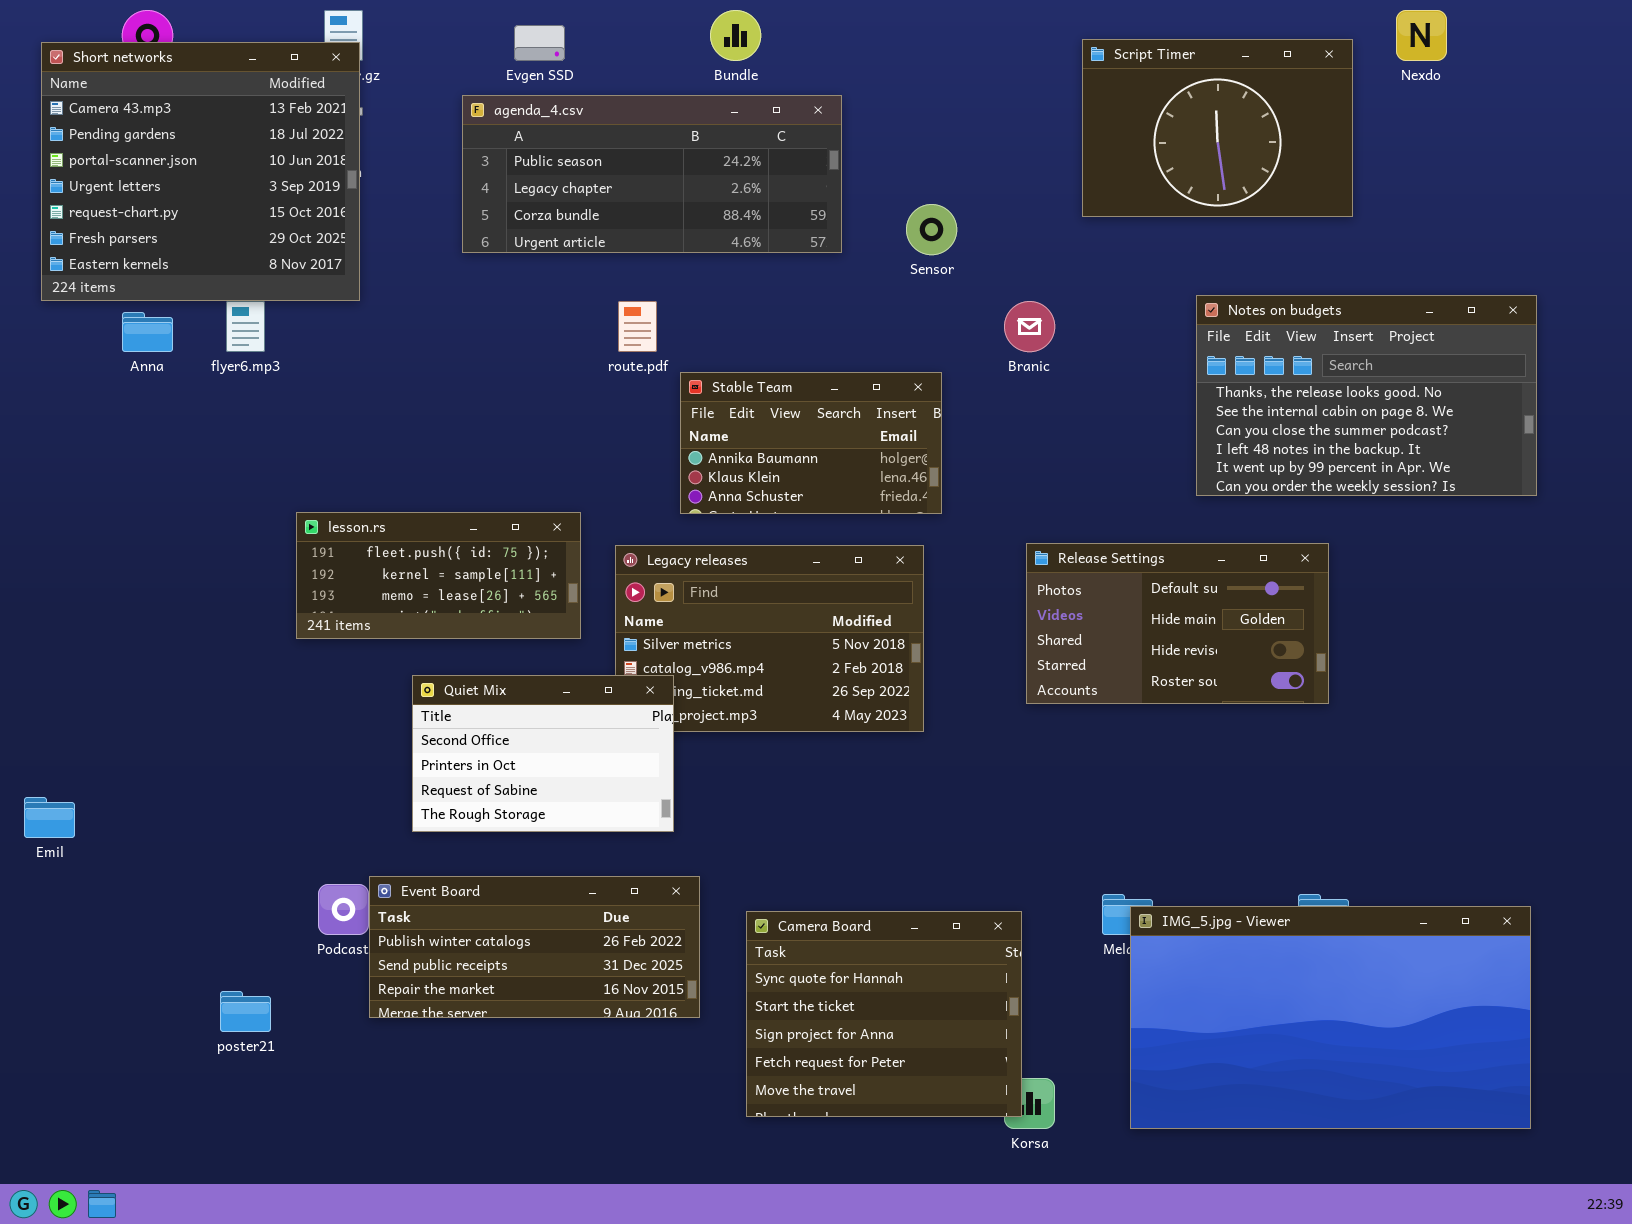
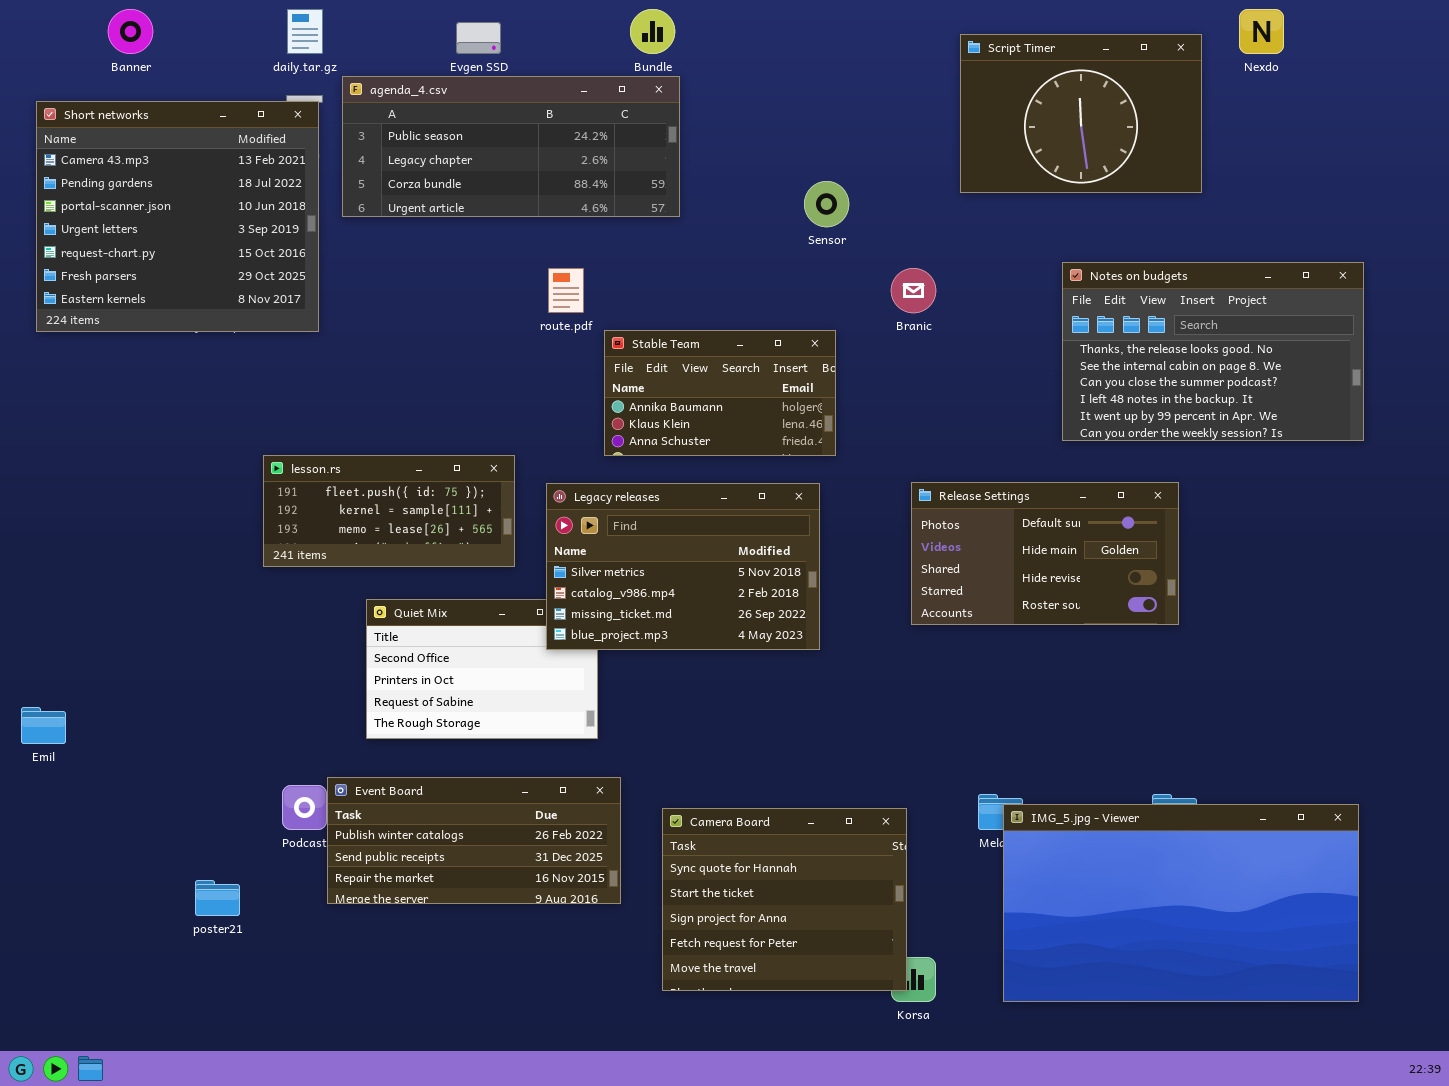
Short networks: [41,42,360,301] -> [36,101,319,332], moved
agenda_4.csv: [462,95,842,253] -> [342,76,680,217], moved
Legacy releases: [615,545,924,732] -> [546,483,820,650], raised

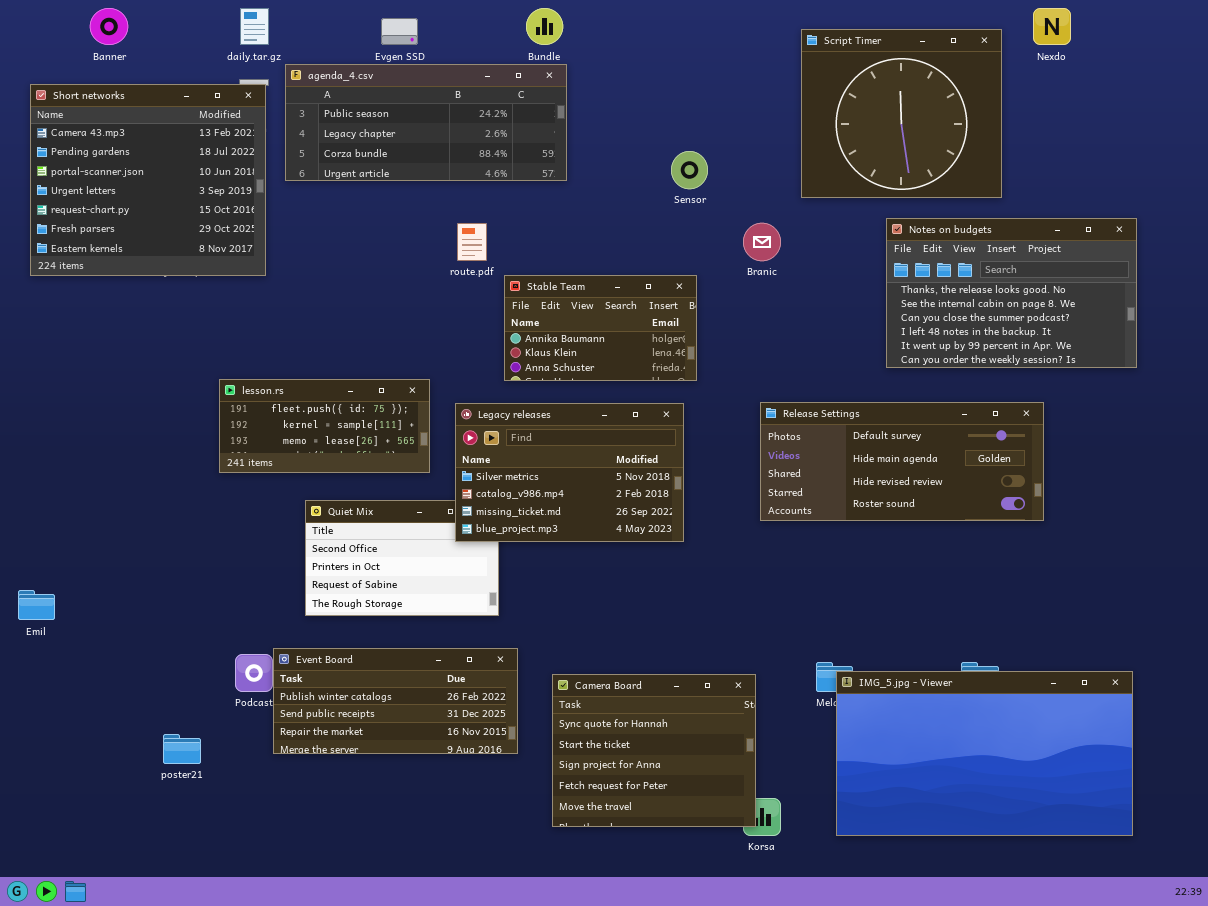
Script Timer: [960,34,1202,193] -> [801,29,1002,198], resized
Release Settings: [911,482,1179,625] -> [760,402,1044,521], resized

